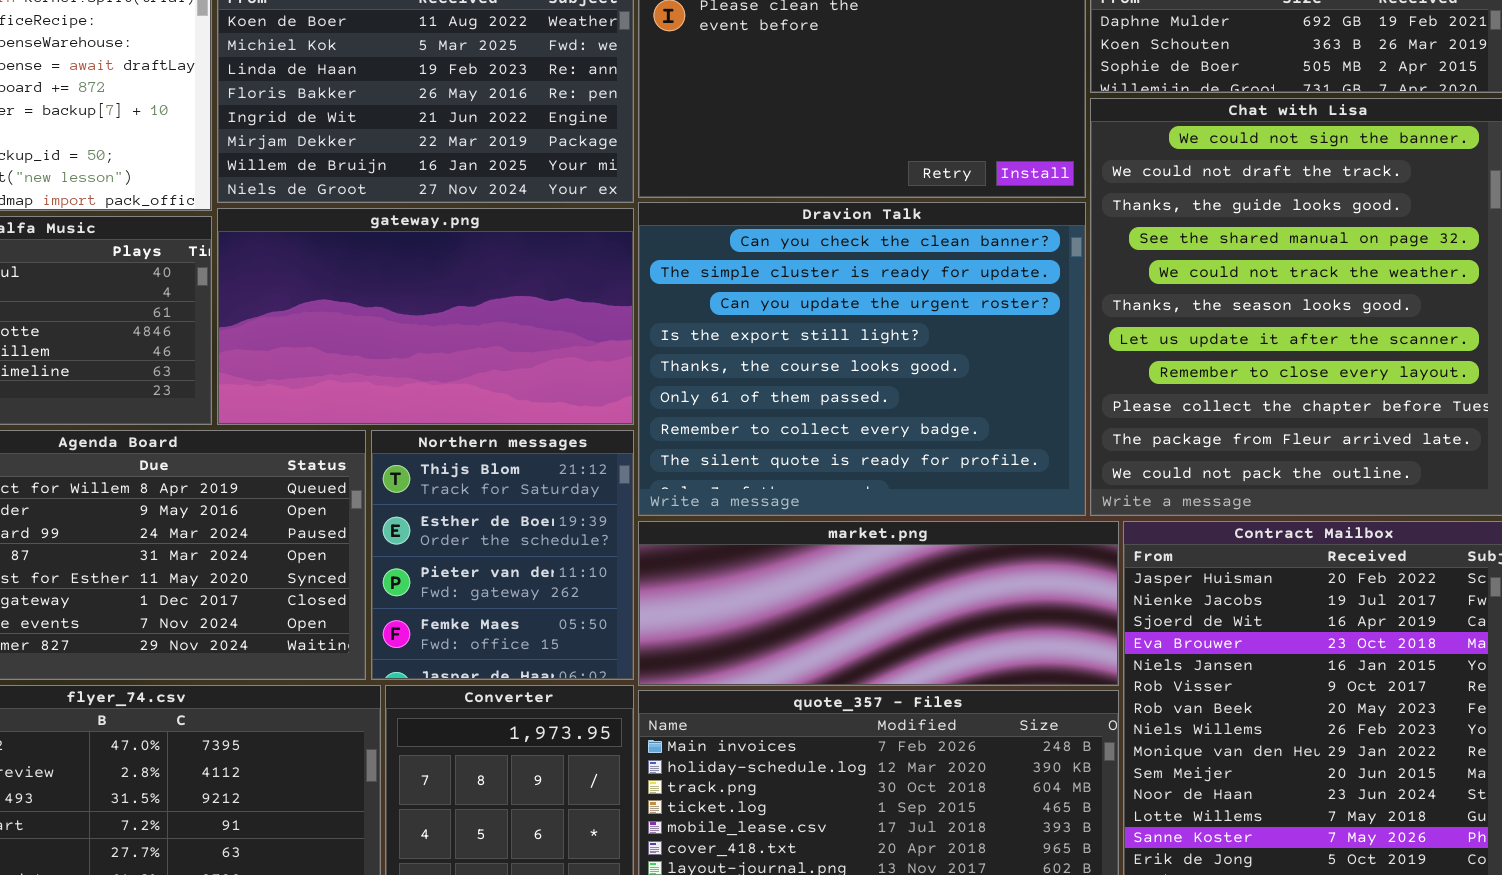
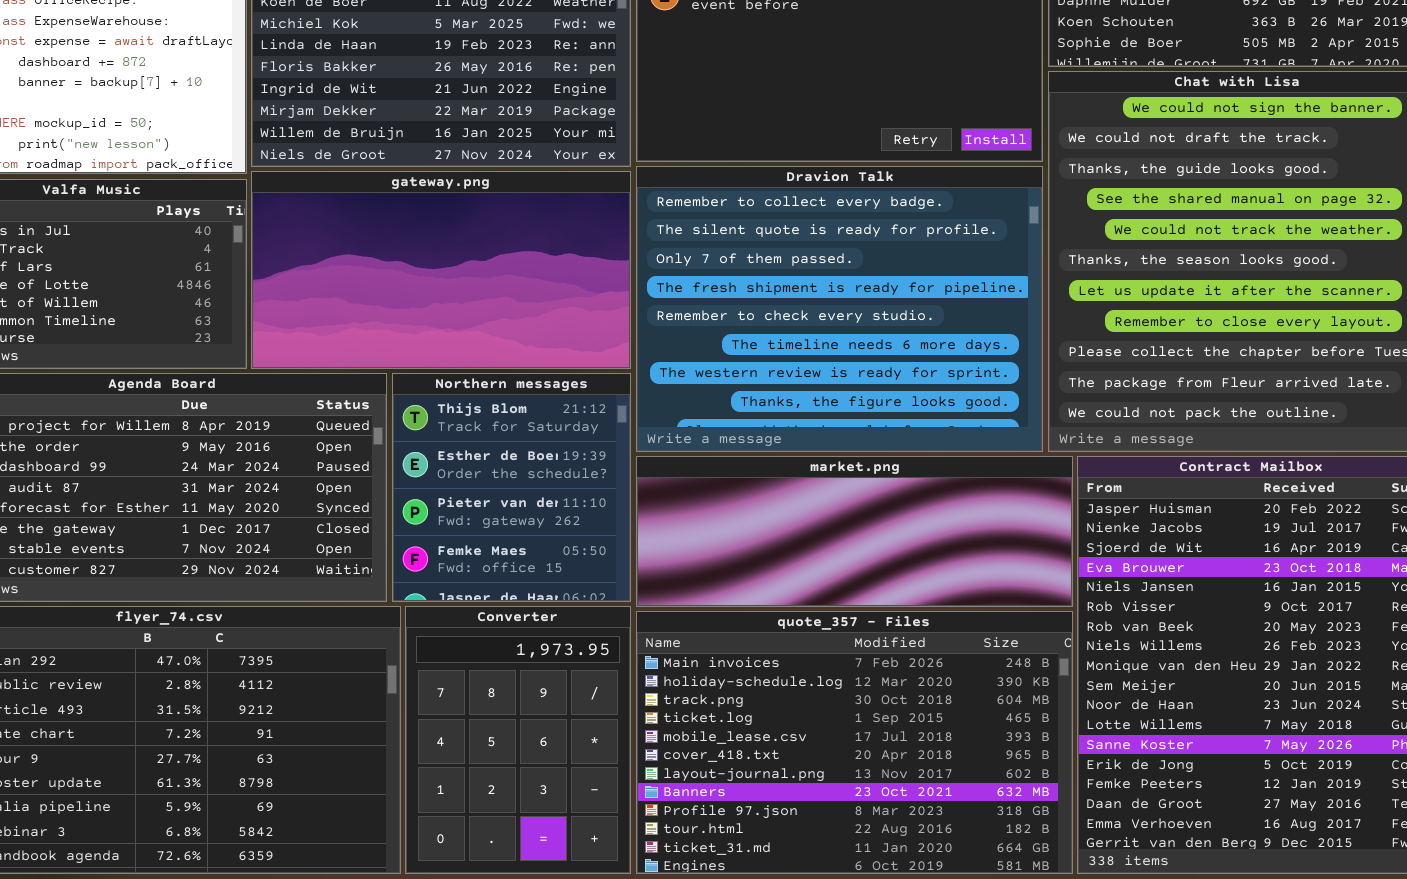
Dravion Talk: [638,202,1086,516] -> [636,166,1043,452], scrolled down 6 rows

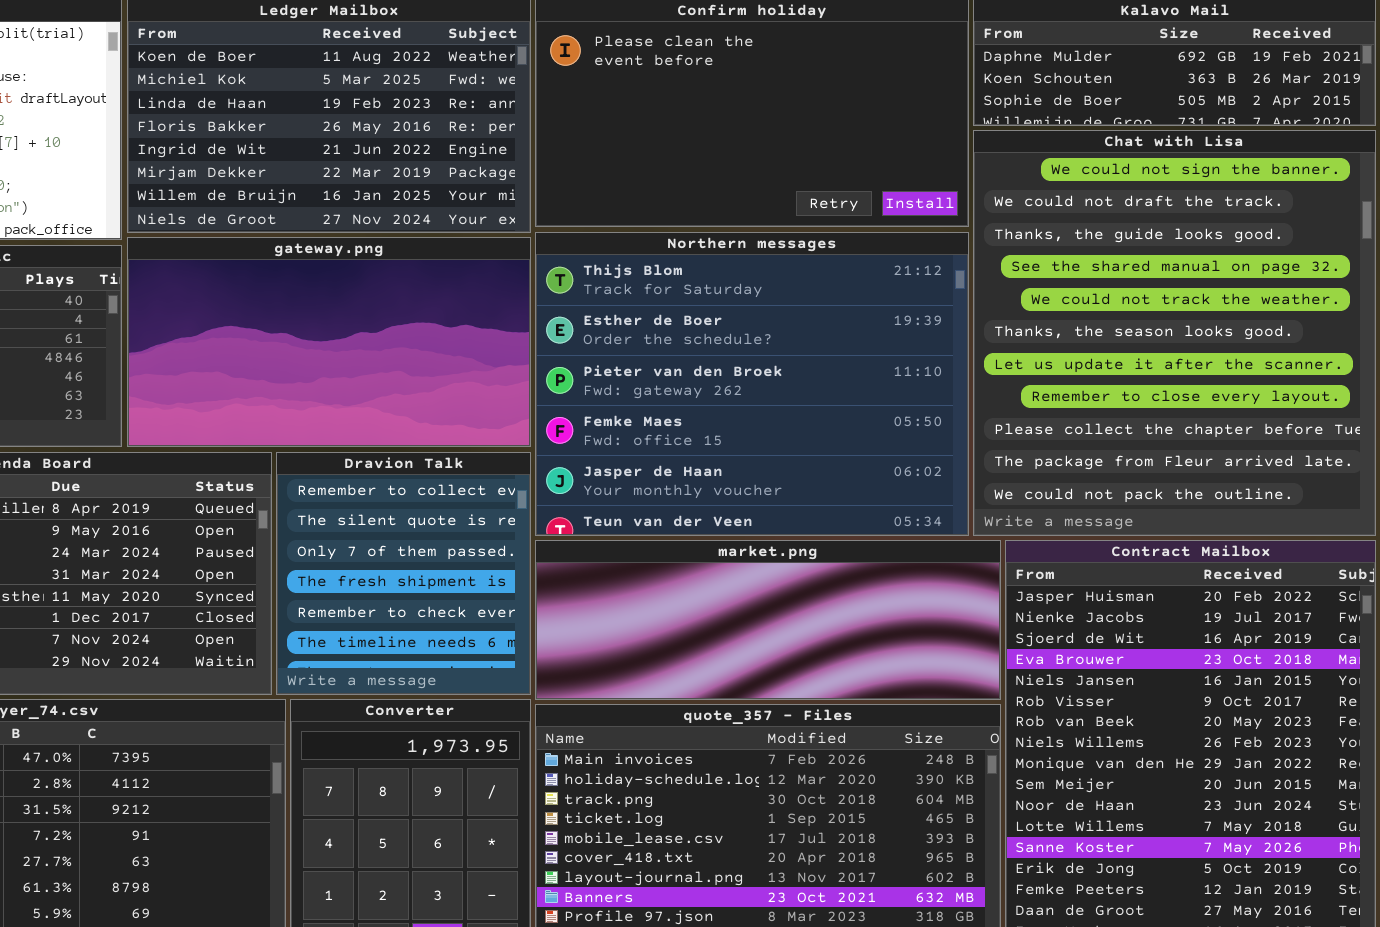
Dravion Talk: [636,166,1043,452] -> [276,452,531,695], moved, resized
Northern messages: [392,373,631,602] -> [535,232,969,536], moved, resized

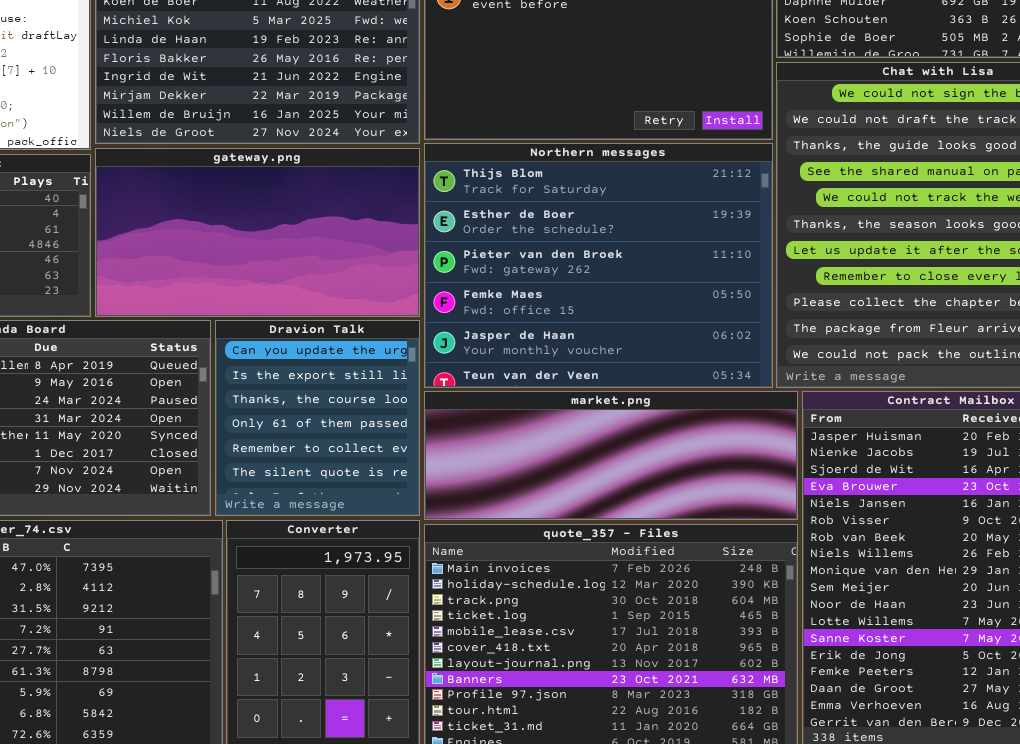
Dravion Talk: [276,452,531,695] -> [215,320,420,516], scrolled up 4 rows

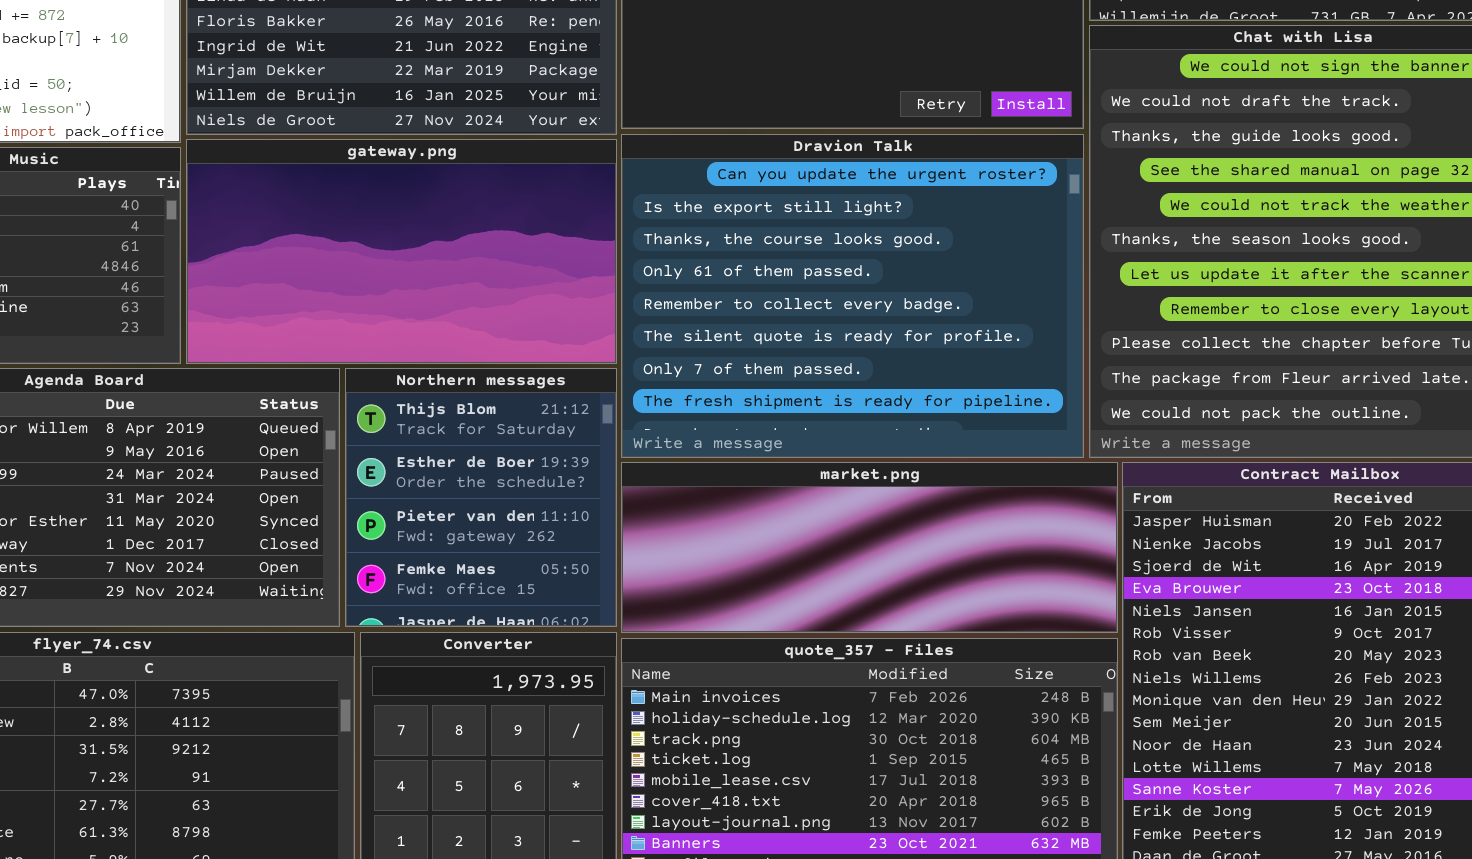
Northern messages: [424,143,773,388] -> [345,368,617,627], moved, resized
Dravion Talk: [215,320,420,516] -> [621,134,1084,458], moved, resized

